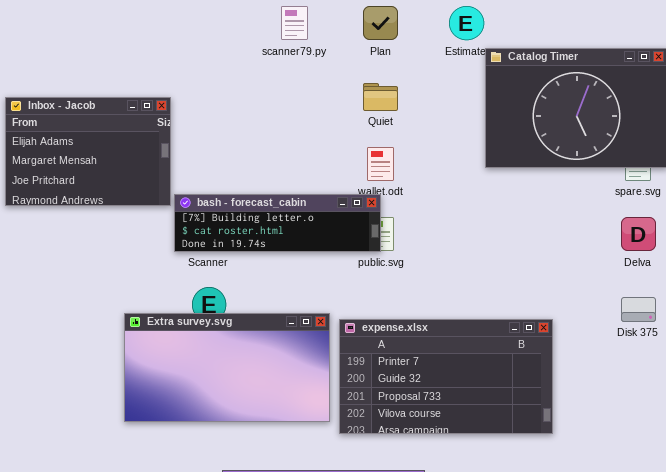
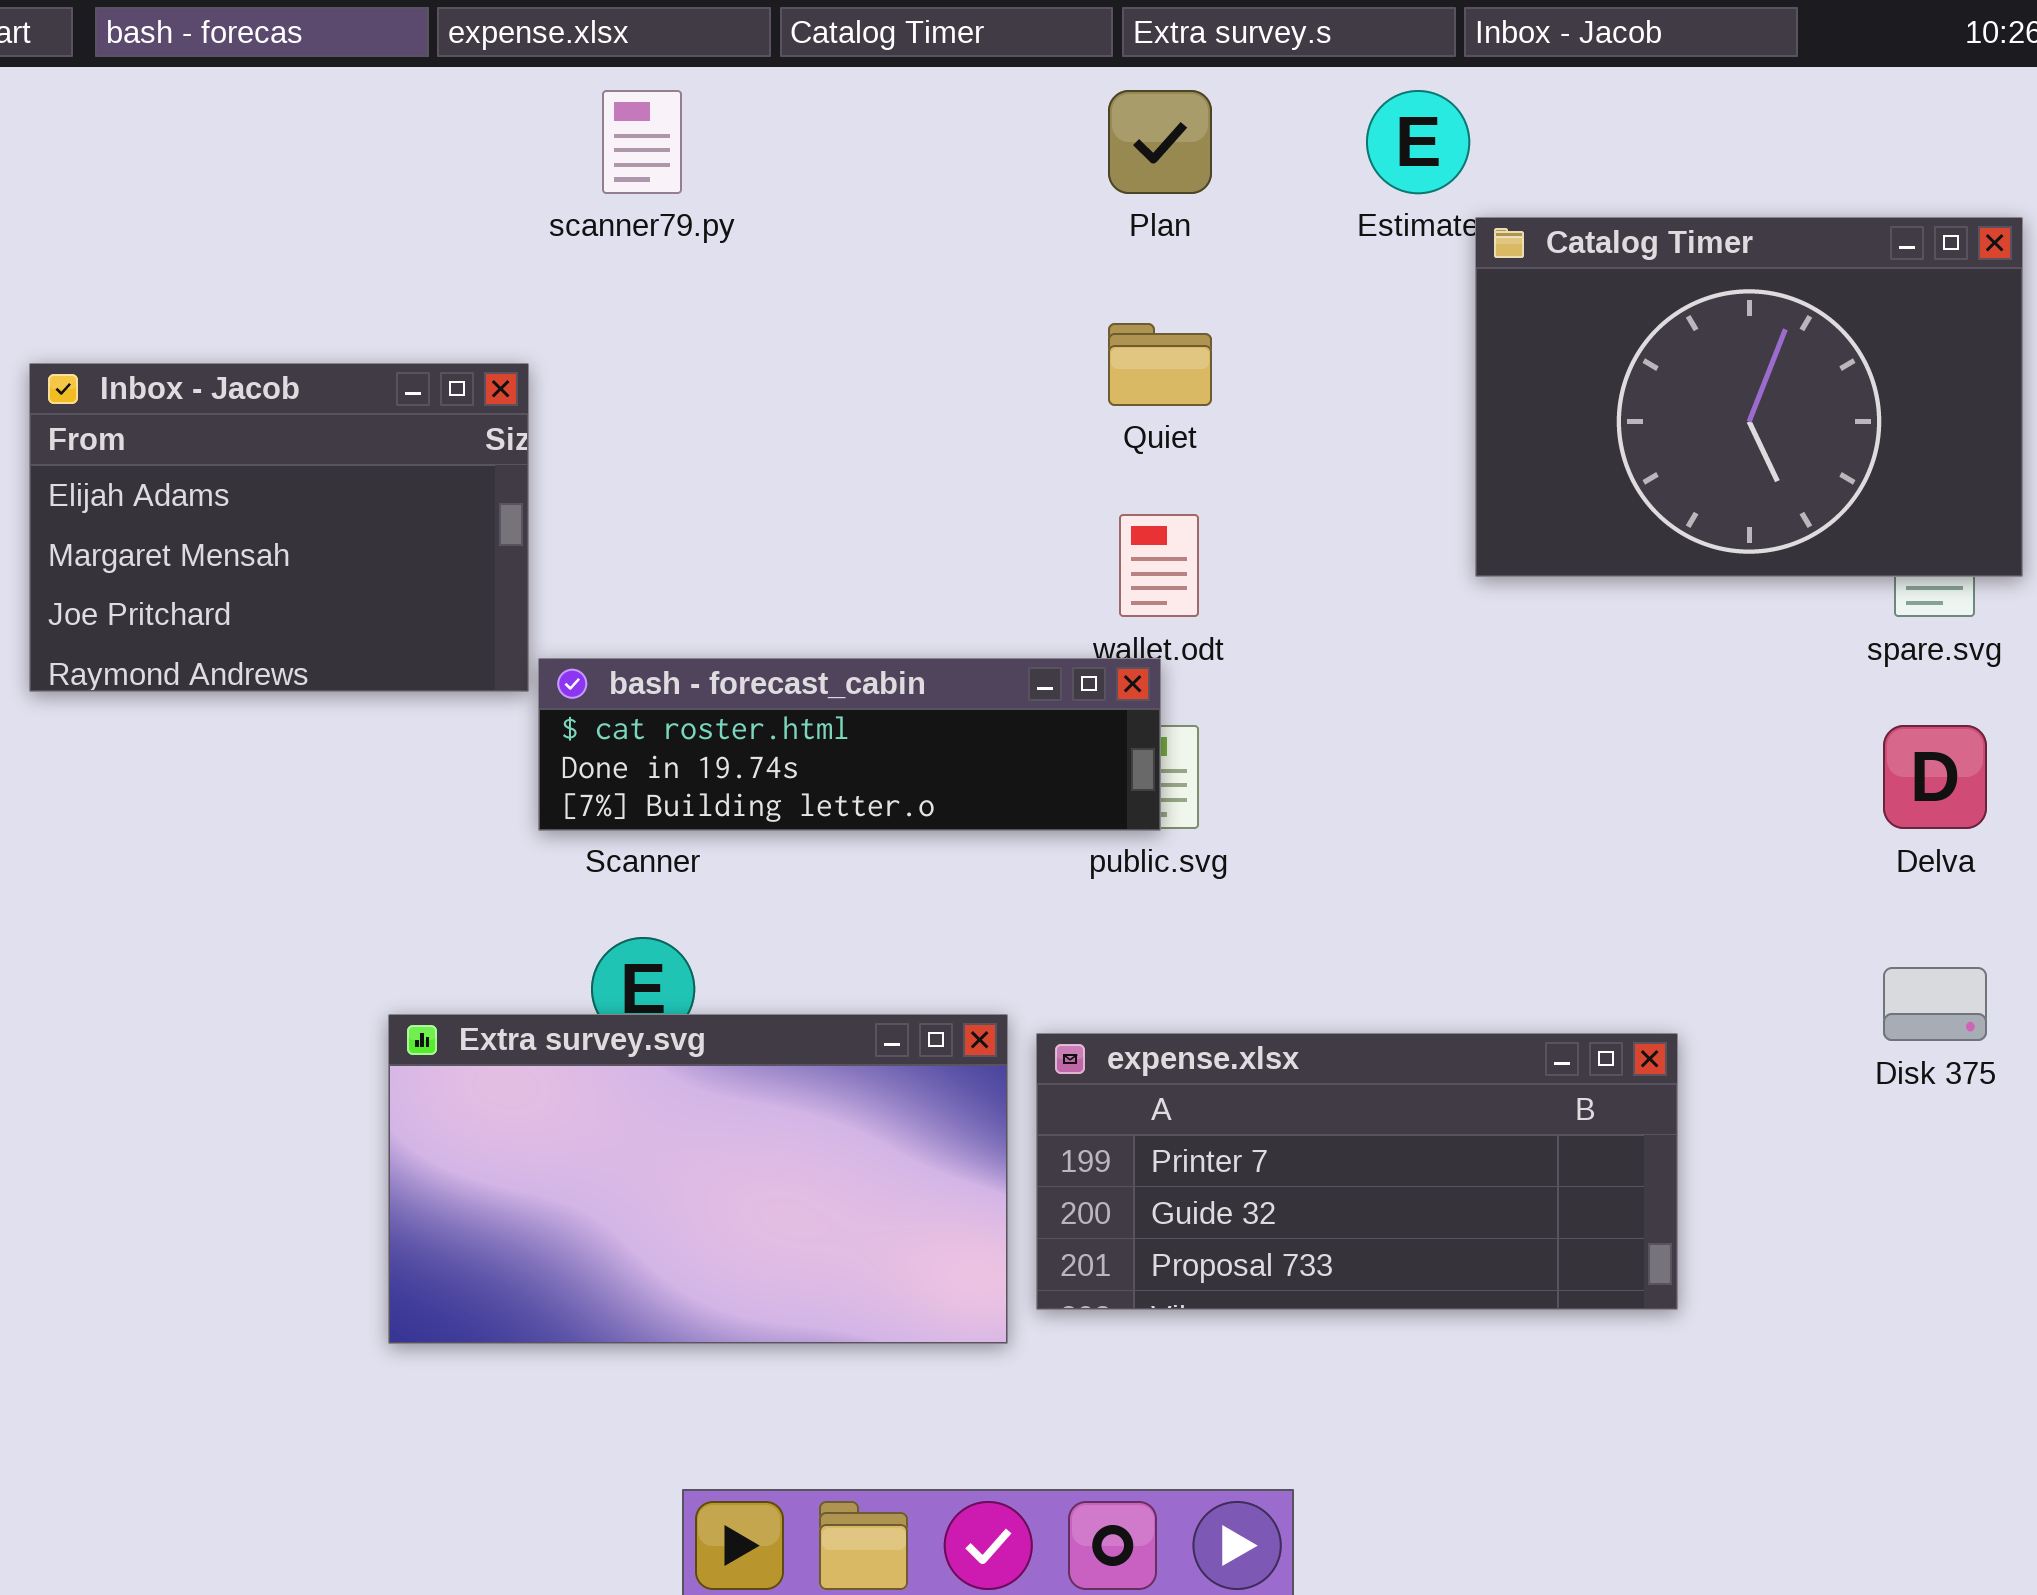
scanner79.py: [281,6,308,40] -> [602,90,682,194], moved
bash - forecast_cabin: [174,194,381,252] -> [538,658,1161,831], scrolled down 1 row
expense.xlsx: [339,319,553,434] -> [1036,1033,1678,1310], resized

